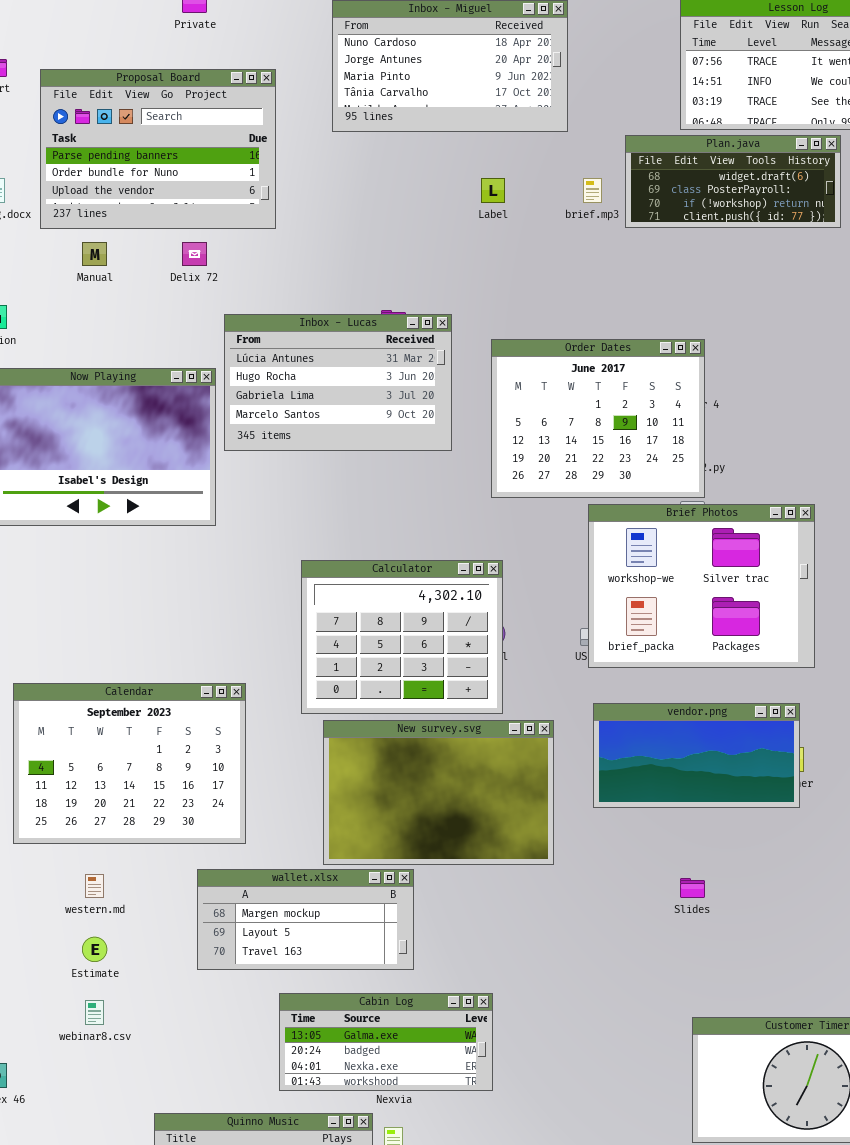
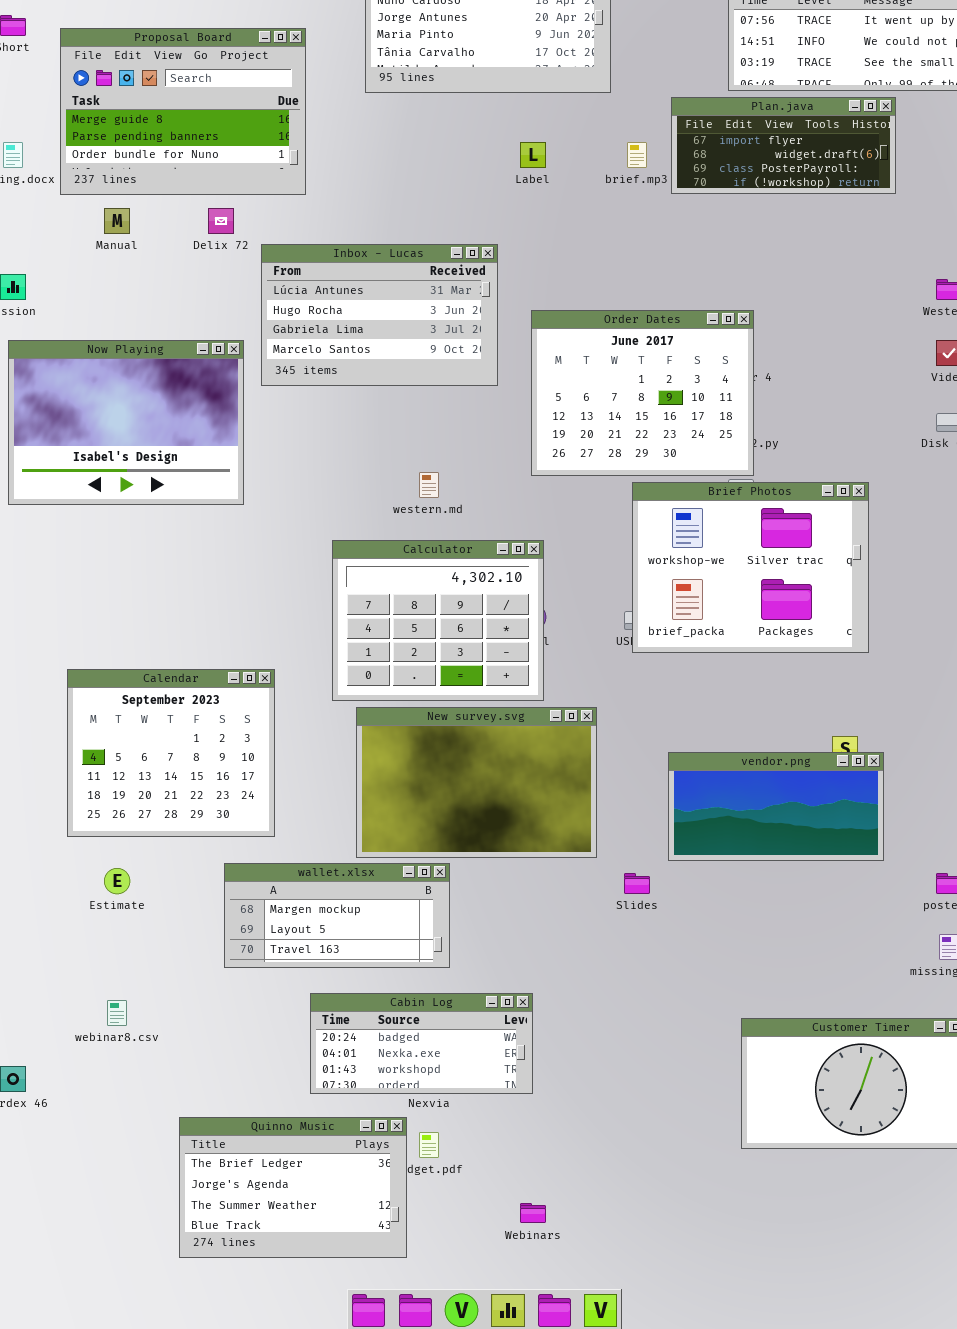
Proposal Board: [40,69,276,229] -> [60,28,306,195], scrolled up 1 row
Plan.java: [625,135,841,228] -> [671,97,896,194], scrolled up 1 row
Inbox - Lucas: [224,314,452,451] -> [261,244,498,386], moved
Calendar: [13,683,246,844] -> [67,669,275,837], resized
vendor.png: [593,703,800,808] -> [668,752,884,861], moved
western.md: [85,874,104,898] -> [419,472,439,498], moved
Slides: [680,878,705,898] -> [624,873,650,894], moved
Estimate: [82,937,107,962] -> [104,868,130,894], moved
Cabin Log: [279,993,493,1091] -> [310,993,533,1094], scrolled down 1 row

